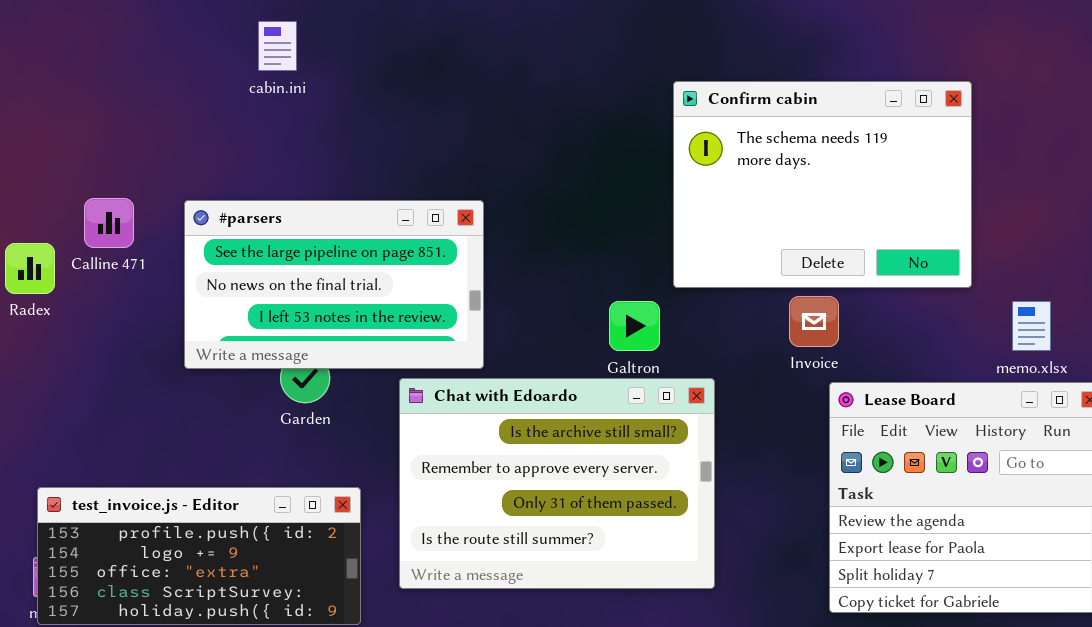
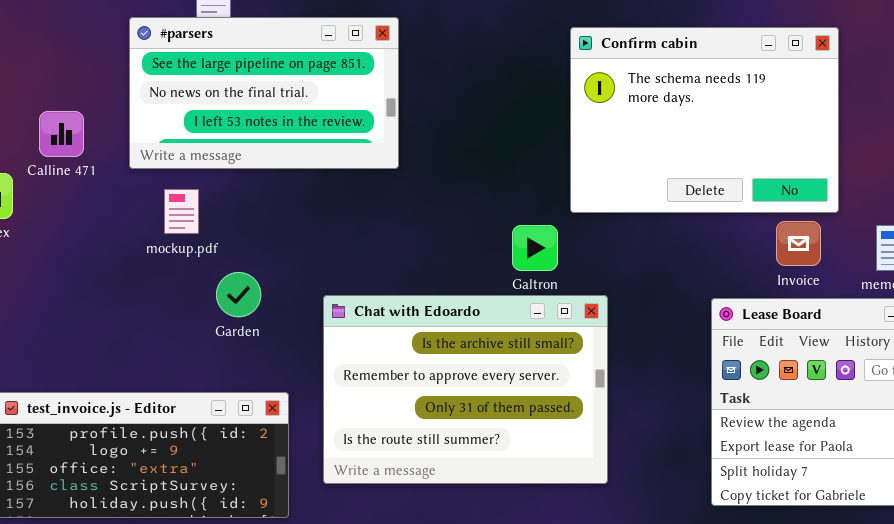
Calline 471: [84,198,134,248] -> [39,111,84,157], moved
#parsers: [184,200,484,369] -> [129,17,399,169], moved
Invoice: [789,296,839,347] -> [776,221,821,266], moved

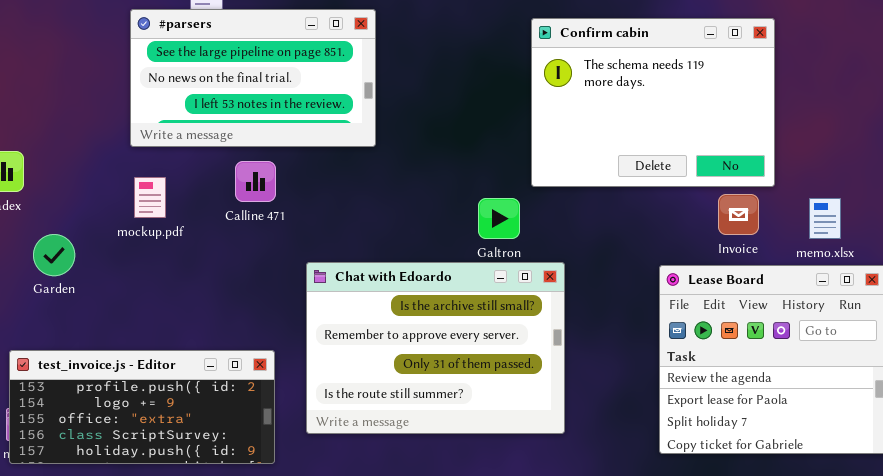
Calline 471: [39,111,84,157] -> [235,161,276,202], moved
mockup.pdf: [164,189,199,234] -> [134,177,166,218], moved
Garden: [216,272,261,317] -> [33,234,75,276], moved

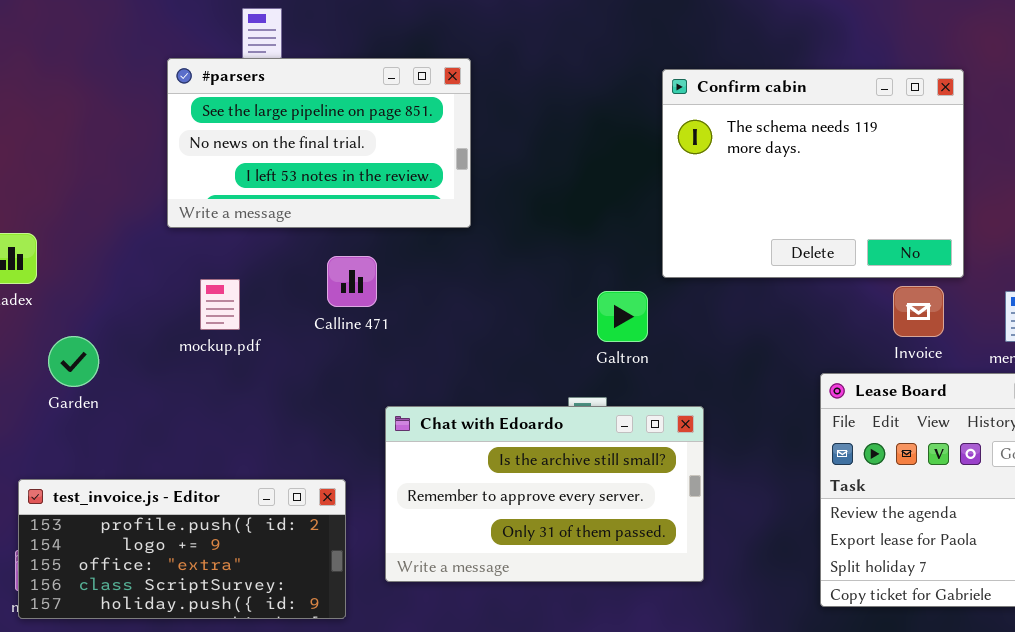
Calline 471: [235,161,276,202] -> [327,256,377,307], moved
mockup.pdf: [134,177,166,218] -> [200,279,240,330], moved
Chat with Edoardo: [306,262,565,434] -> [385,406,704,582], resized

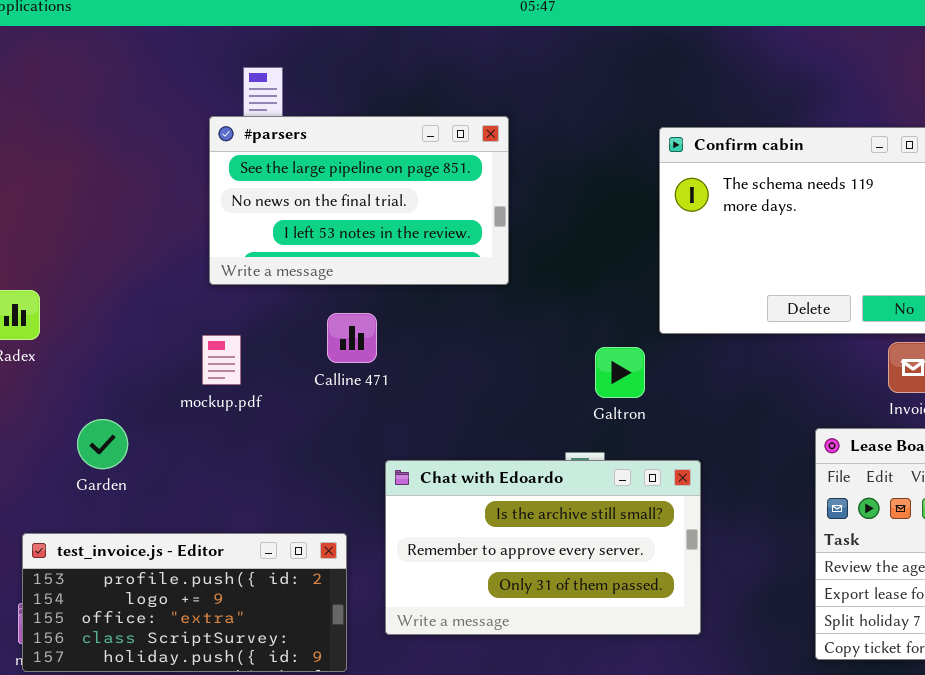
#parsers: [167,58,471,228] -> [209,116,509,285], moved
Garden: [48,336,99,387] -> [77,419,128,469], moved

